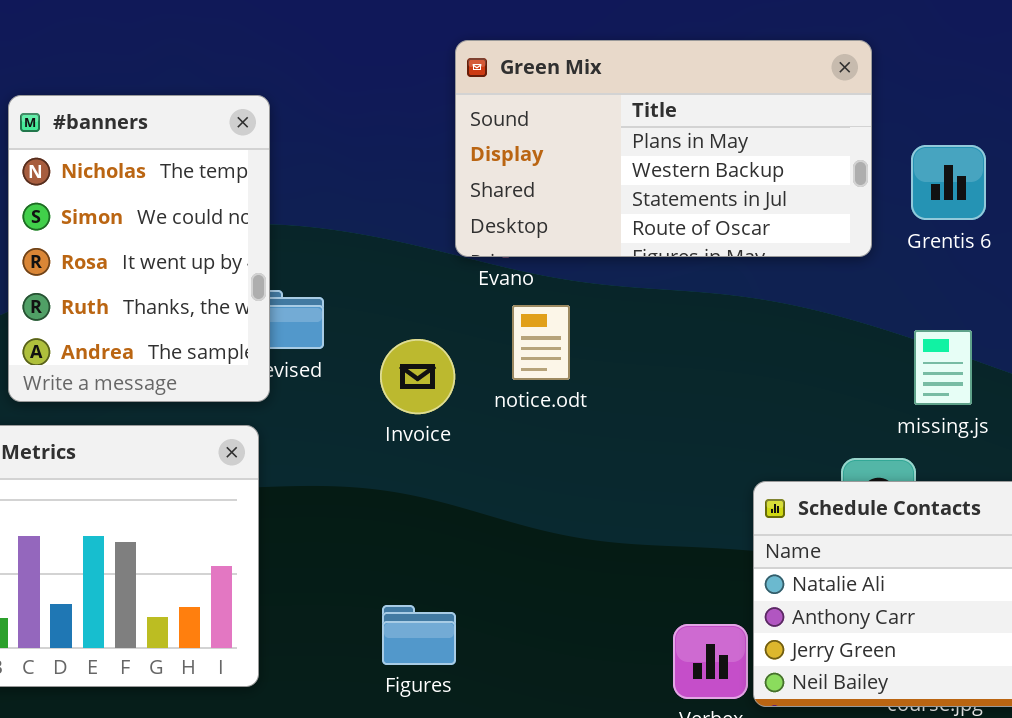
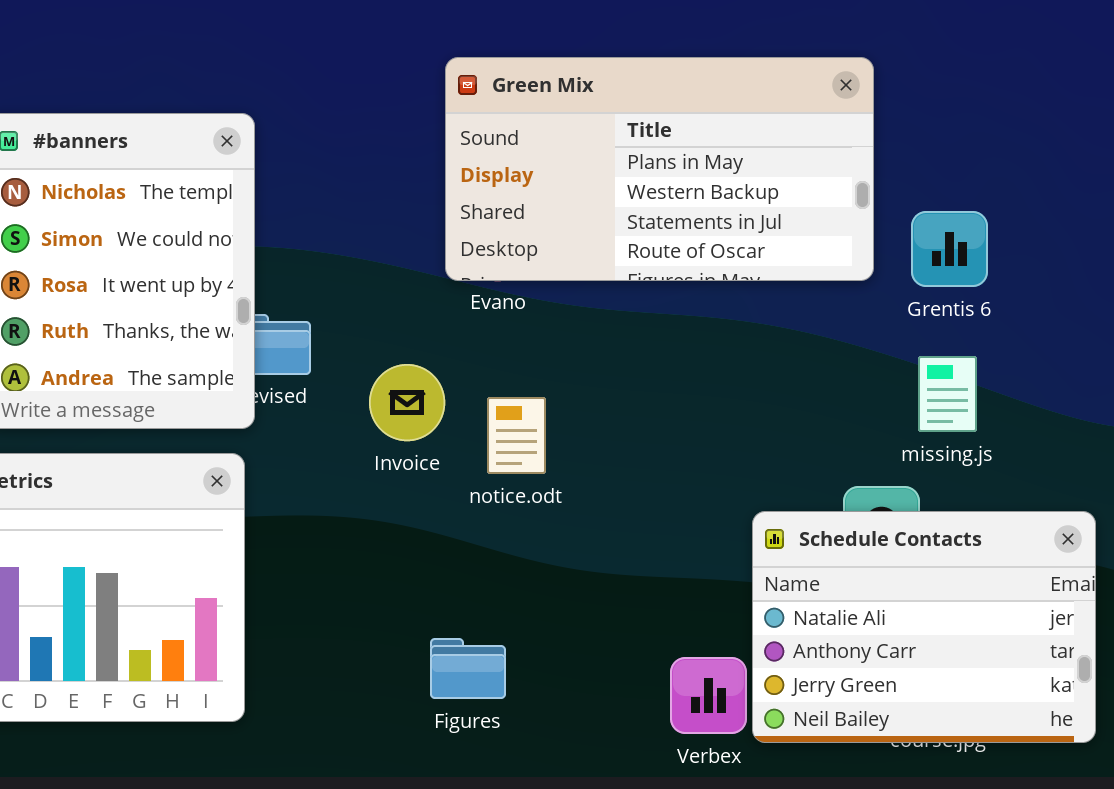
Grentis 6: [911,145,986,220] -> [911,211,988,287], moved
notice.odt: [512,305,570,380] -> [487,397,546,474], moved
Figures: [382,605,456,665] -> [430,638,506,699], moved

